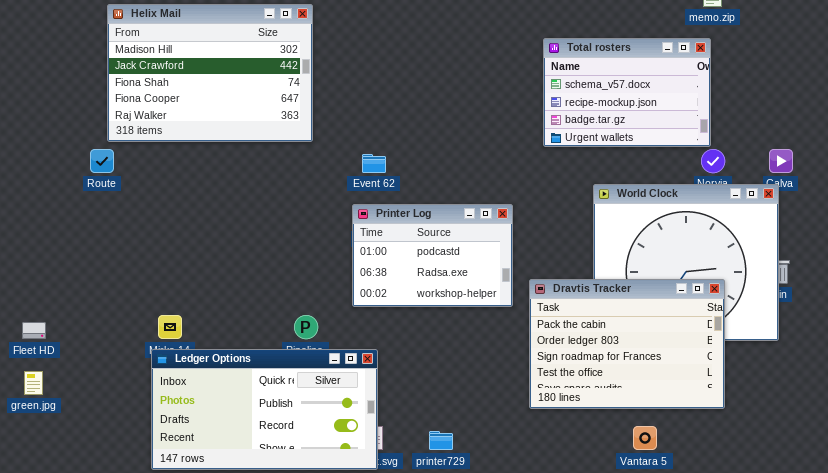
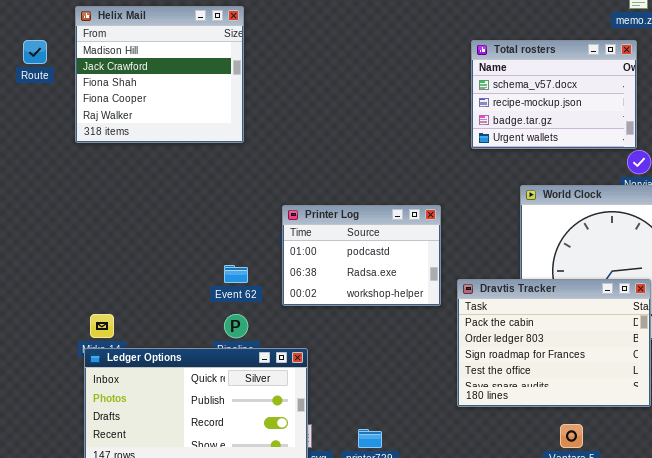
Helix Mail: [107,4,313,142] -> [75,6,244,143], resized
Route: [90,149,114,173] -> [23,40,47,64], moved
Event 62: [362,154,386,173] -> [224,265,248,283], moved

